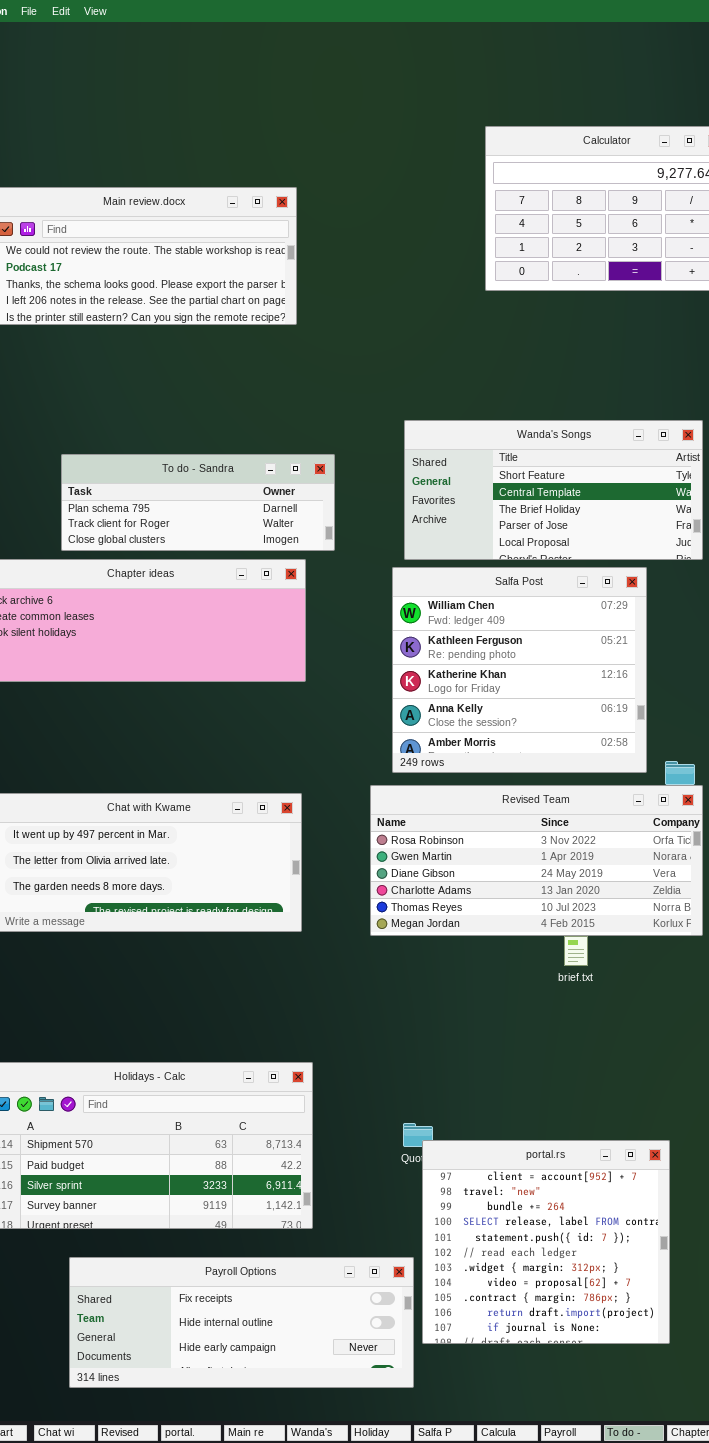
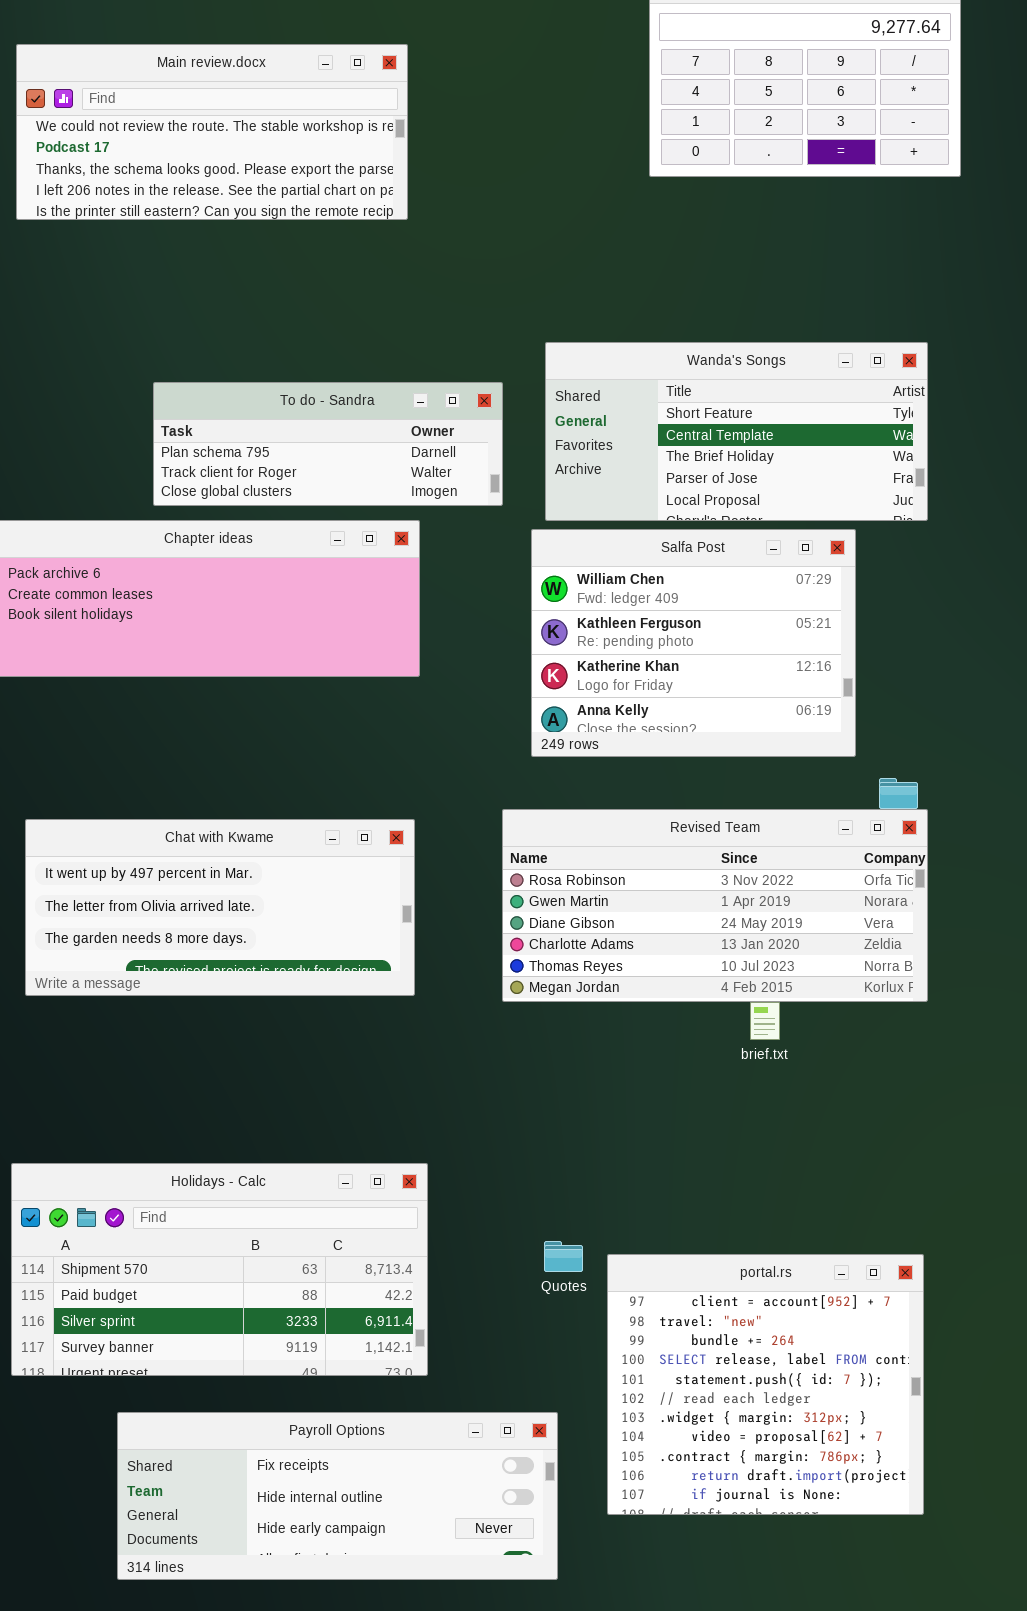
To do - Sandra: [61,454,335,551] -> [153,382,503,506], moved
Salfa Post: [392,567,647,773] -> [531,529,856,757], resized
portal.rs: [422,1140,670,1344] -> [607,1254,924,1515], moved

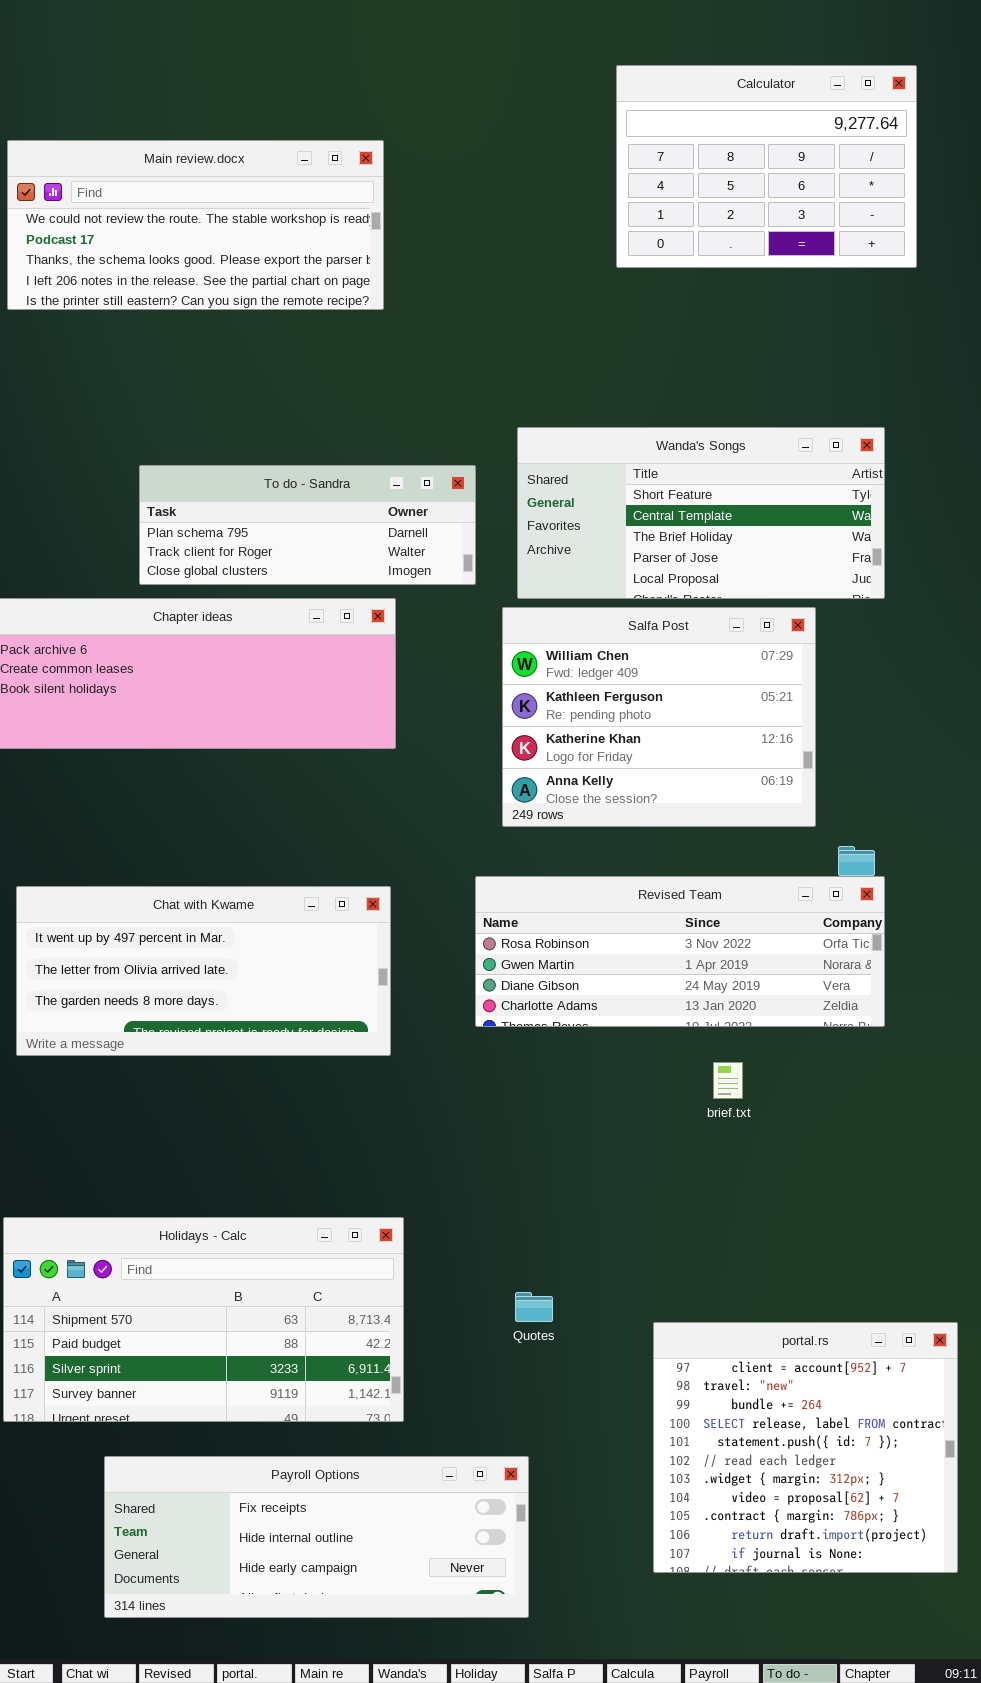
Revised Team: [502,809,928,1002] -> [475,876,885,1027], resized
portal.rs: [607,1254,924,1515] -> [653,1322,958,1573], moved

